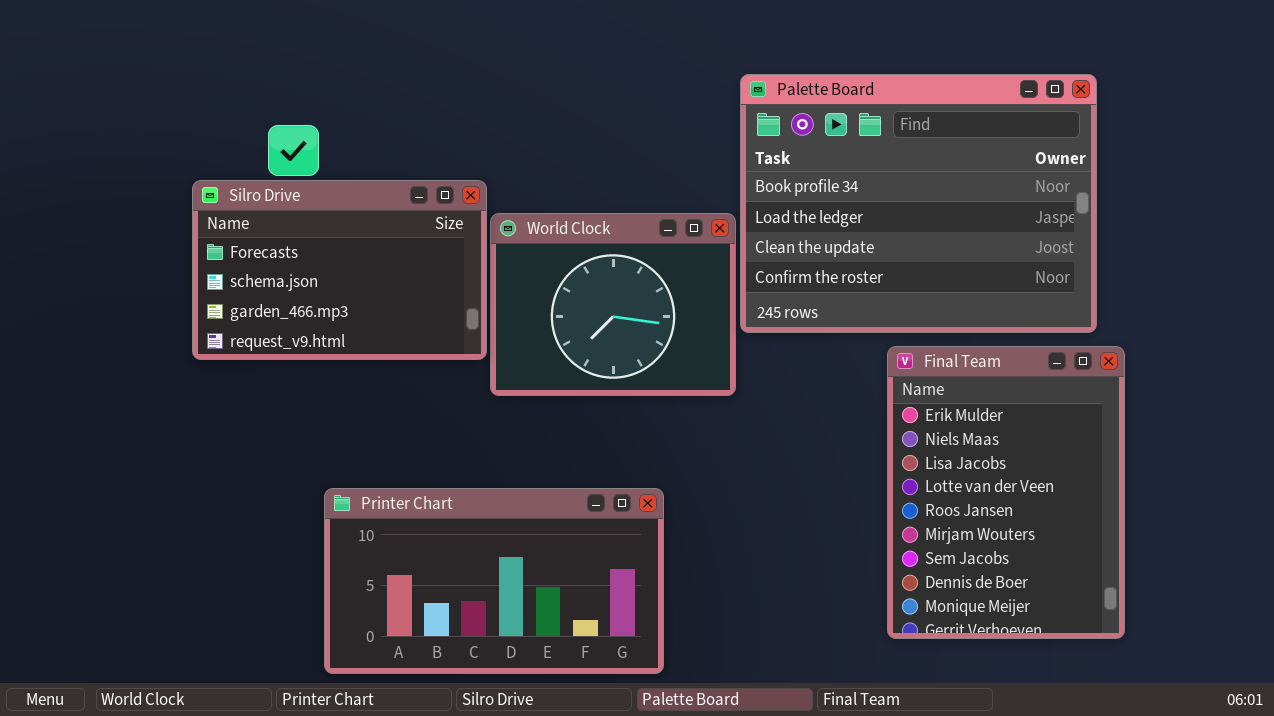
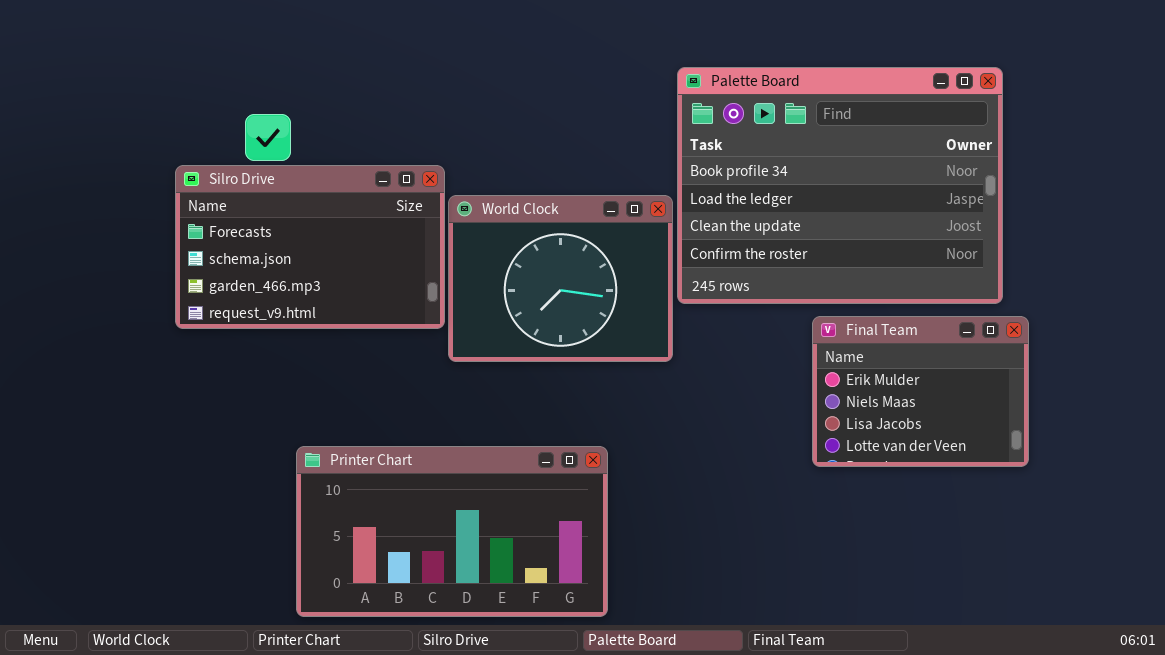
Final Team: [887,346,1125,639] -> [812,316,1029,467], resized

